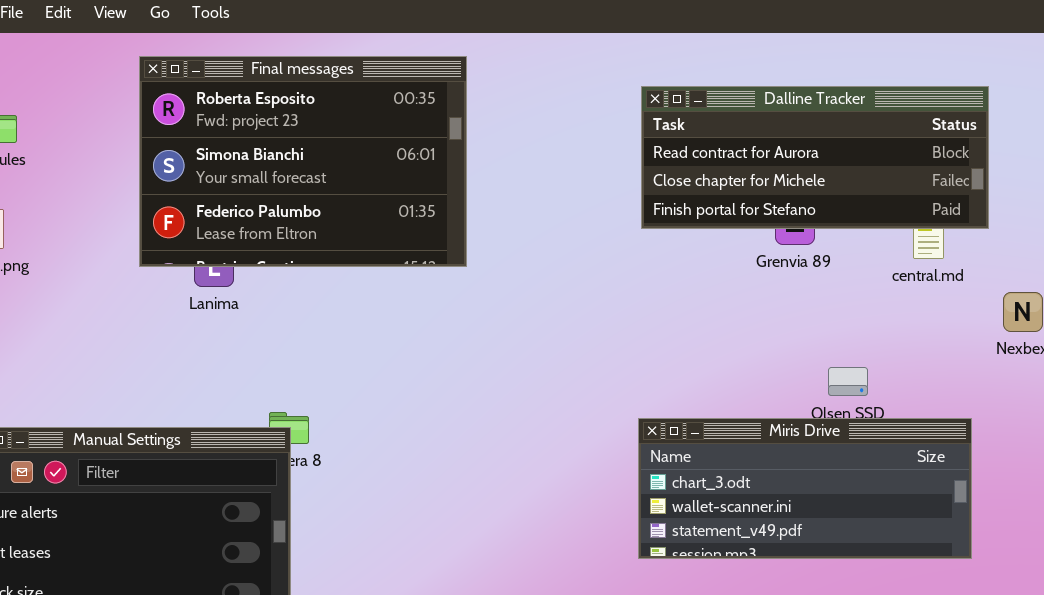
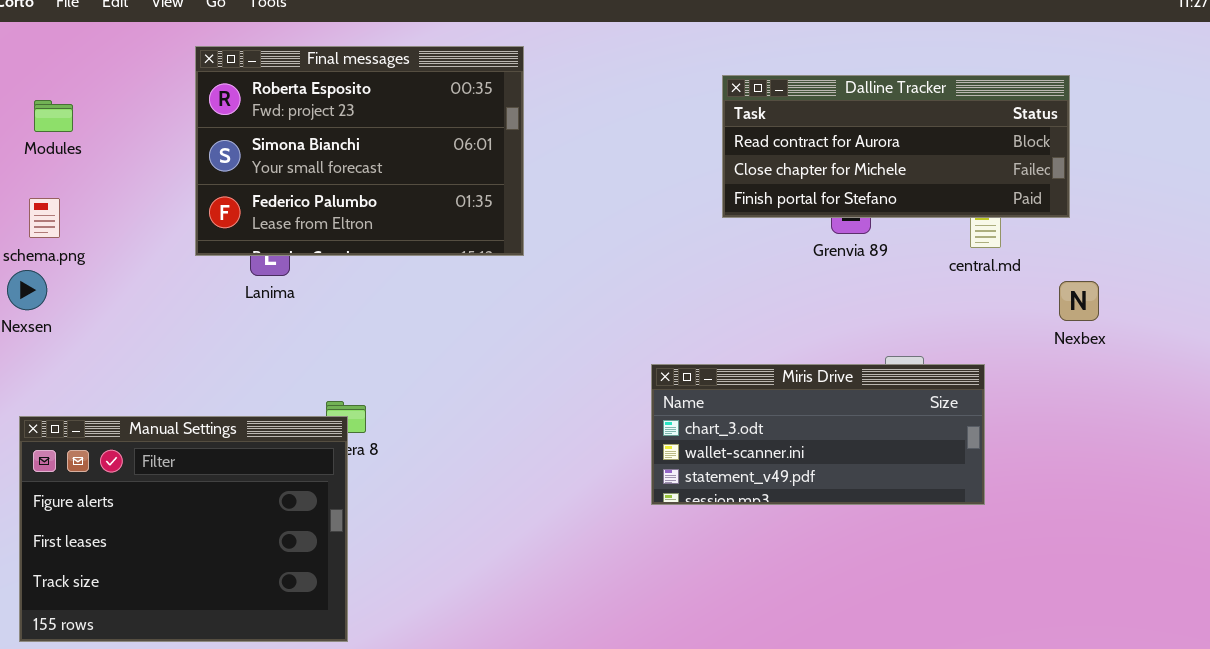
Dalline Tracker: [641,86,989,229] -> [722,75,1070,218], moved
Miris Drive: [638,418,972,559] -> [651,364,985,505], moved

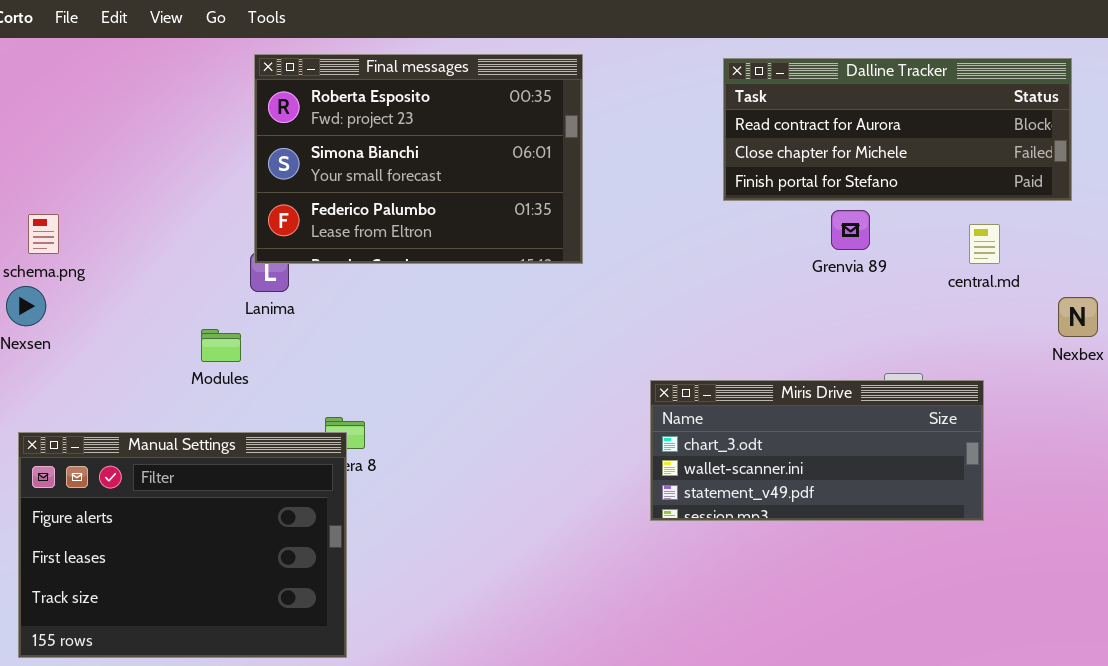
Final messages: [195,46,524,256] -> [254,54,583,264], moved
Dalline Tracker: [722,75,1070,218] -> [723,58,1072,201], moved
Modules: [34,100,73,132] -> [201,329,241,362], moved

